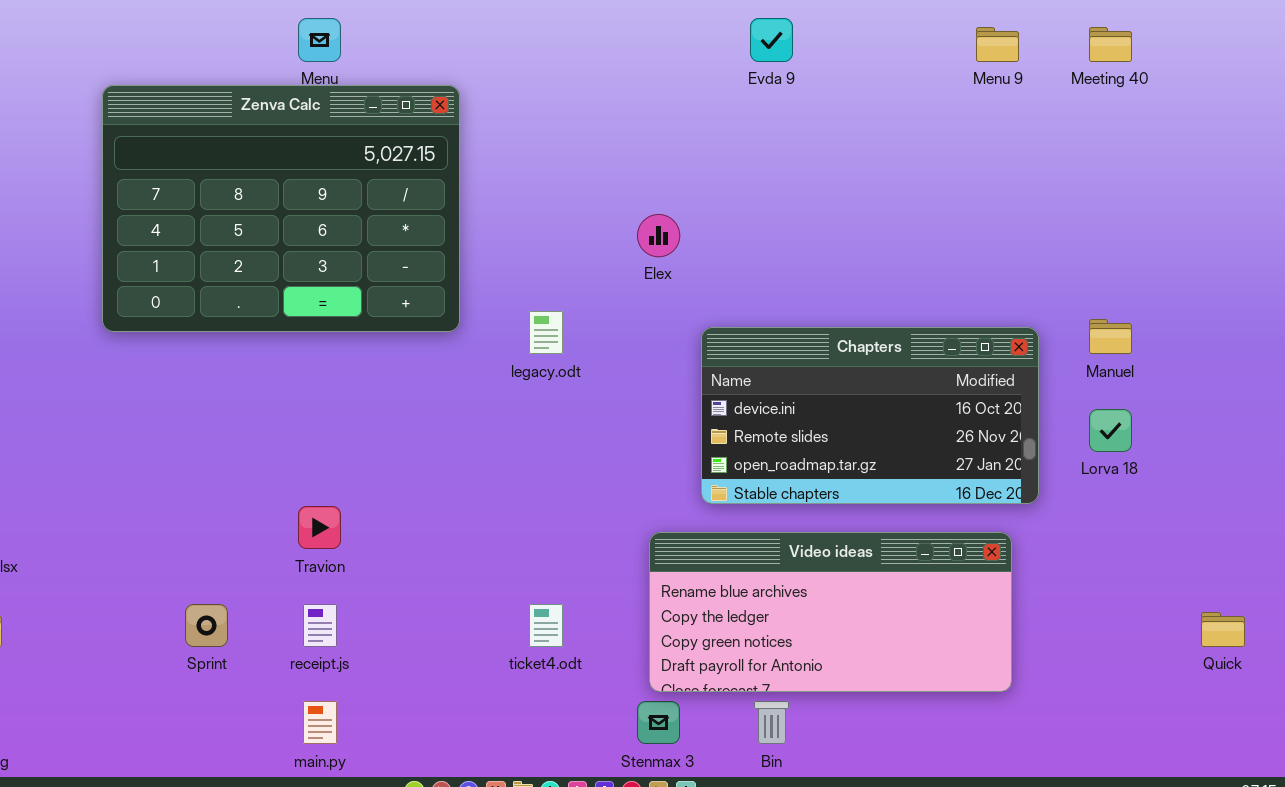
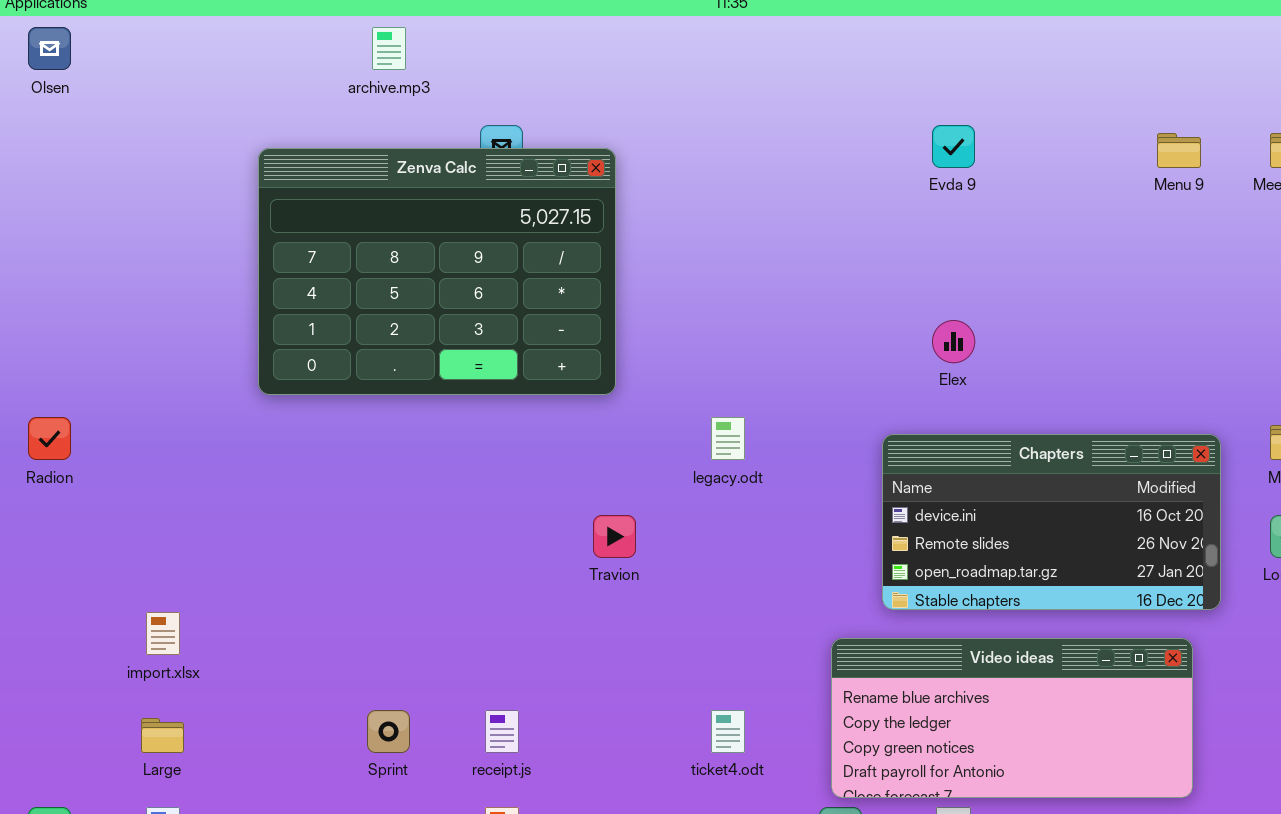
Zenva Calc: [102,85,460,332] -> [258,148,616,395], moved
Elex: [637,214,680,257] -> [932,320,975,363], moved
Travion: [298,506,341,549] -> [593,515,636,558], moved

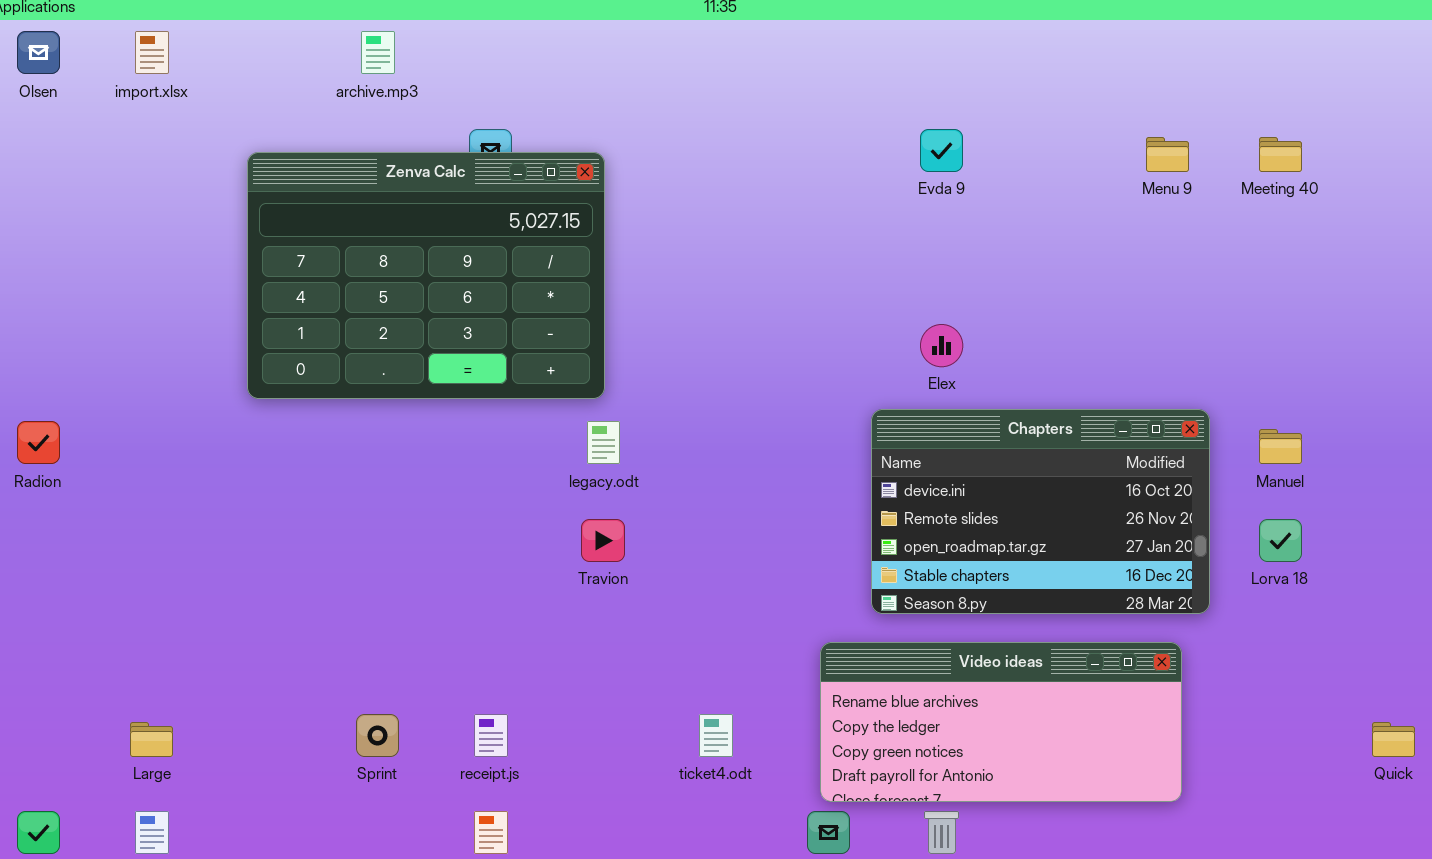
legacy.odt: [711,417,745,460] -> [587,421,620,464], moved
Chapters: [882,434,1221,610] -> [871,409,1210,614], resized
import.xlsx: [146,612,180,655] -> [135,31,169,74], moved

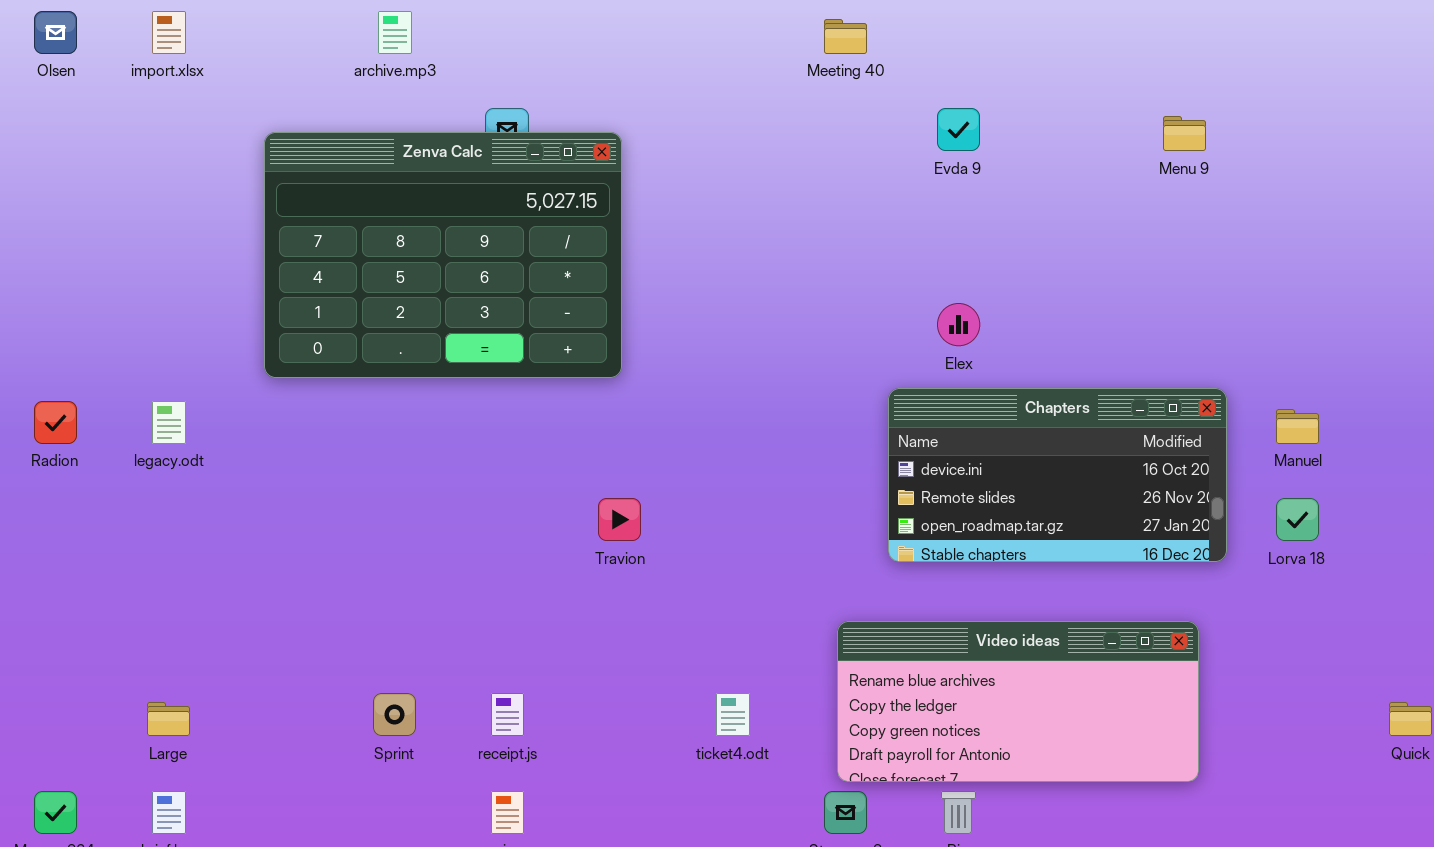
Meeting 40: [1259,137,1302,172] -> [824,19,867,54], moved
Chapters: [871,409,1210,614] -> [888,388,1227,562], resized
legacy.odt: [587,421,620,464] -> [152,401,186,444], moved

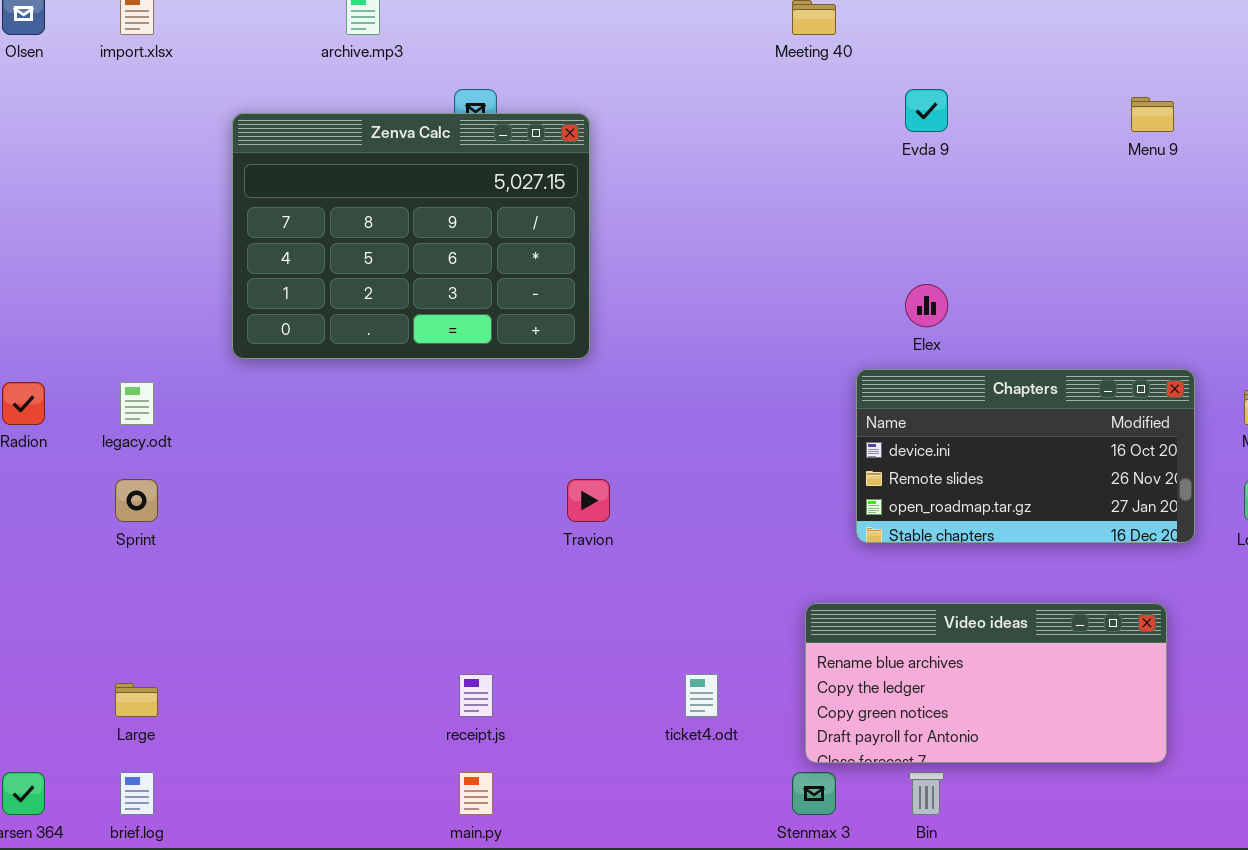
Sprint: [373,693,416,736] -> [115,479,158,522], moved

